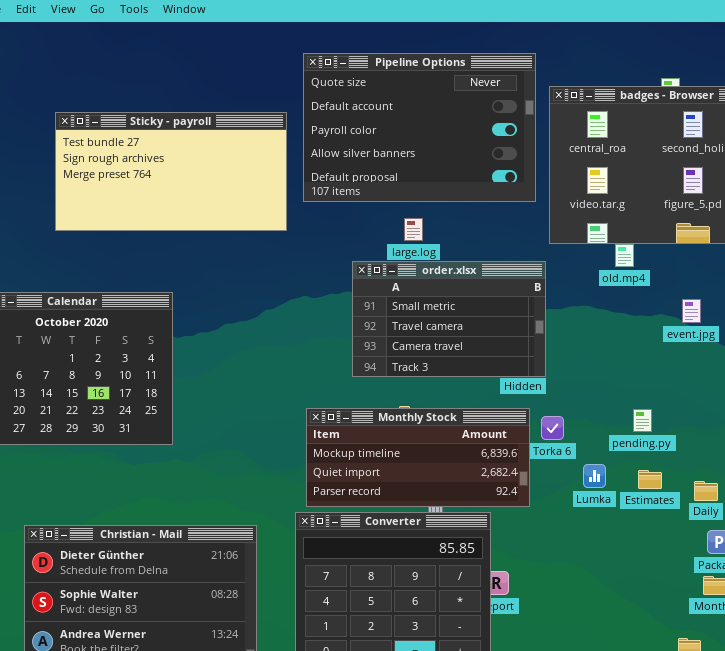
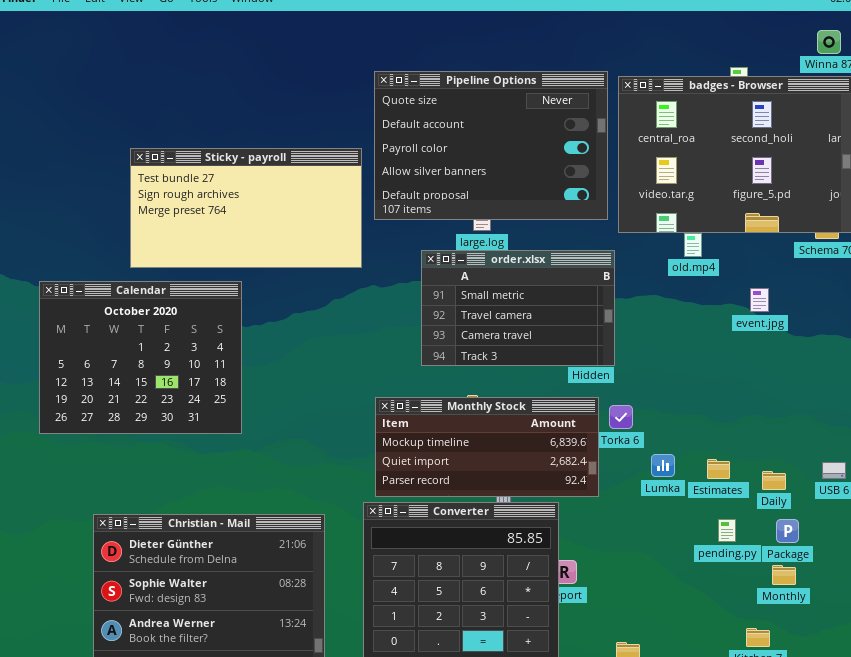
Pipeline Options: [303,53,536,202] -> [374,71,608,220], moved
Sticky - payroll: [55,112,287,231] -> [130,148,362,268], moved
pending.py: [633,409,652,432] -> [718,519,736,542], moved

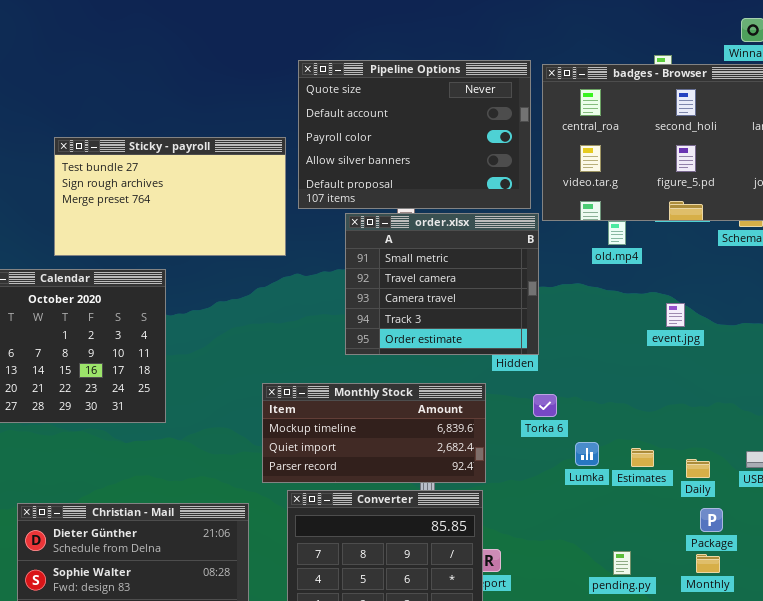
order.xlsx: [421,250,615,366] -> [345,213,539,355], resized
event.jpg: [750,288,769,312] -> [666,303,685,327], moved
Monthly Stock: [375,397,599,497] -> [262,383,486,483], moved
pending.py: [718,519,736,542] -> [613,551,631,575], moved

